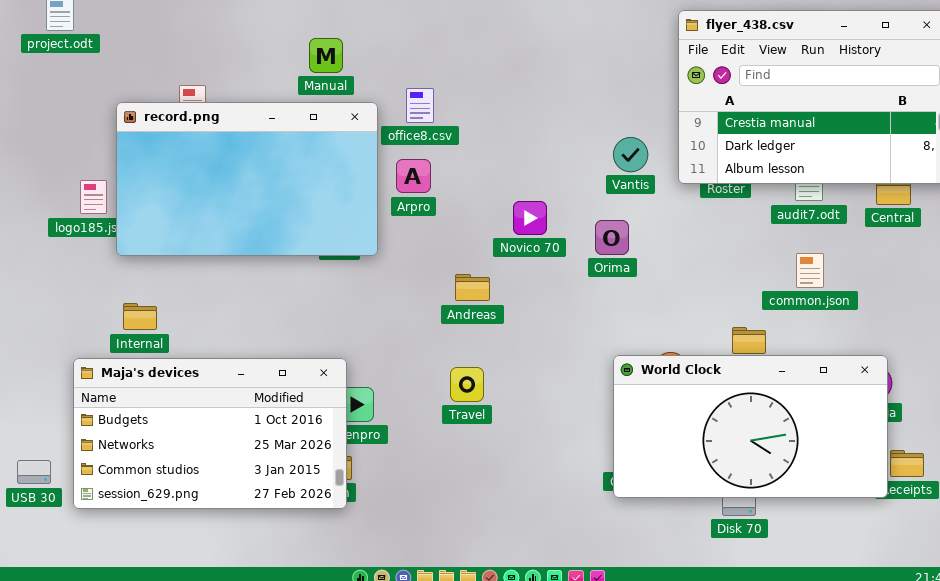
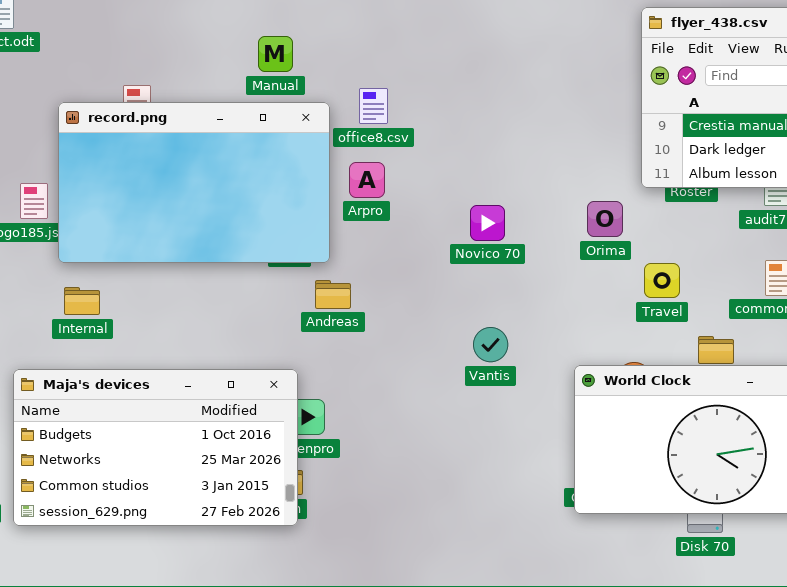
Vantis: [613,137,648,172] -> [473,327,508,362], moved
Orima: [595,220,629,255] -> [587,201,623,237], moved
Andreas: [455,274,490,301] -> [315,280,351,309], moved
Internal: [123,303,157,330] -> [64,287,100,315], moved
Travel: [450,367,484,402] -> [644,263,680,298], moved

